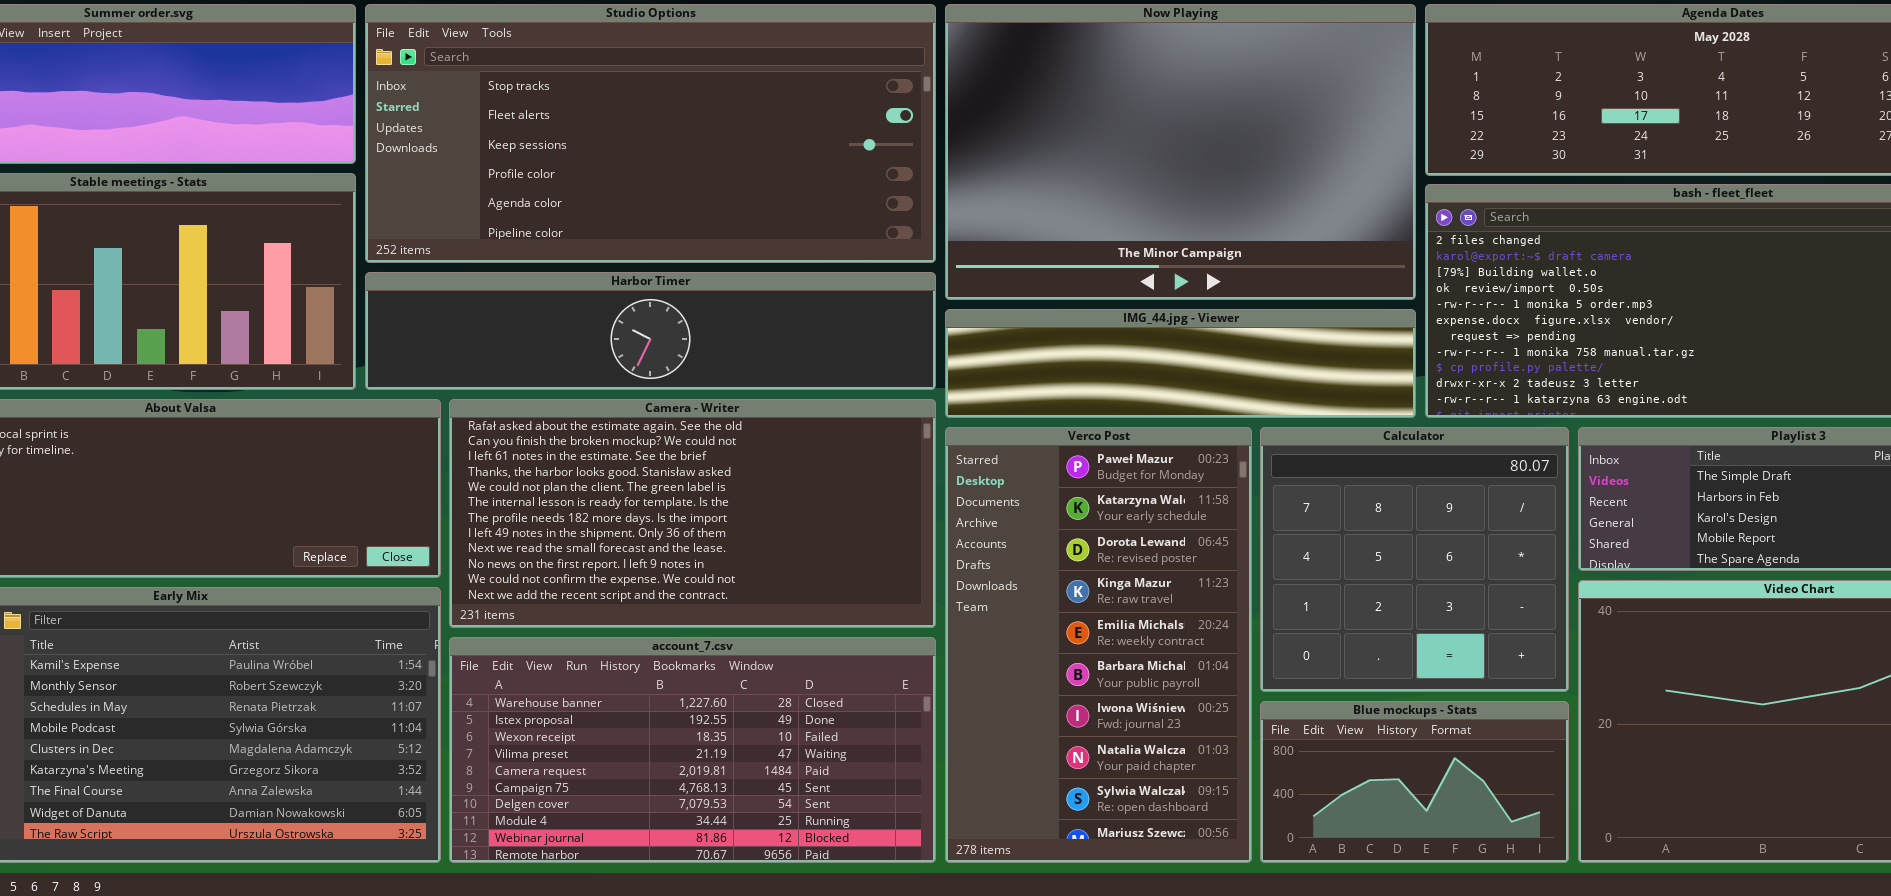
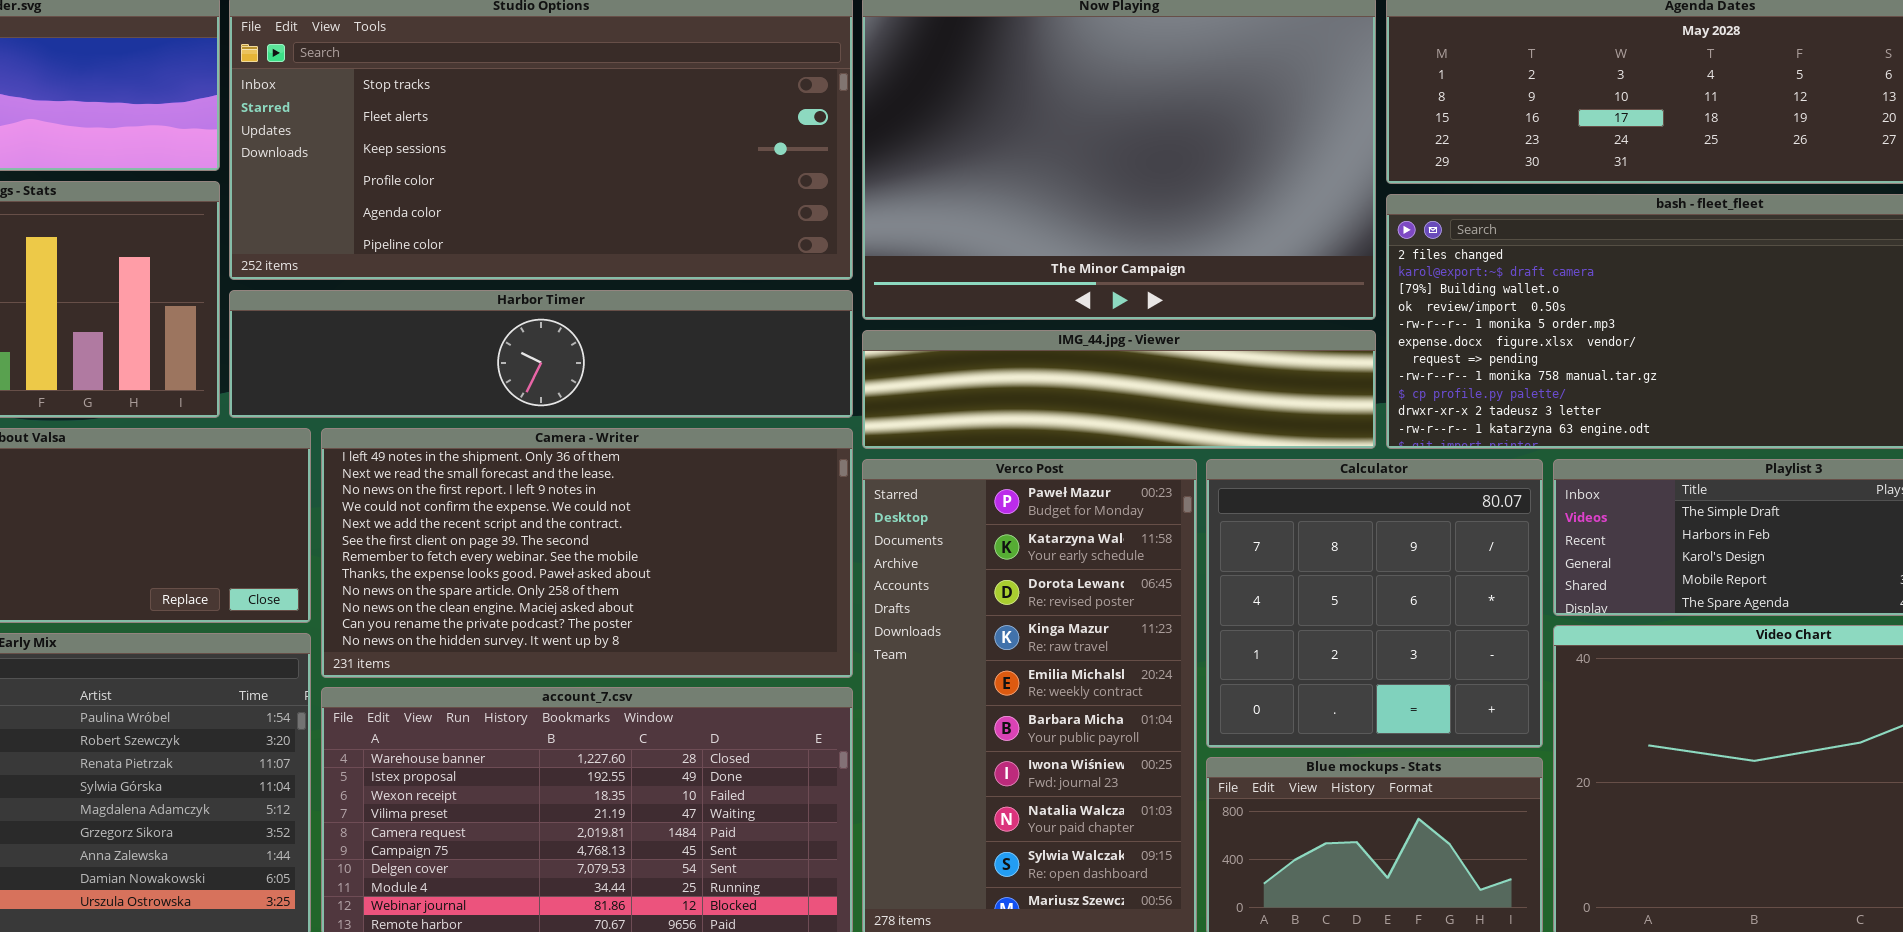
Camera - Writer: [449,399,936,628] -> [321,428,853,678], scrolled down 7 rows

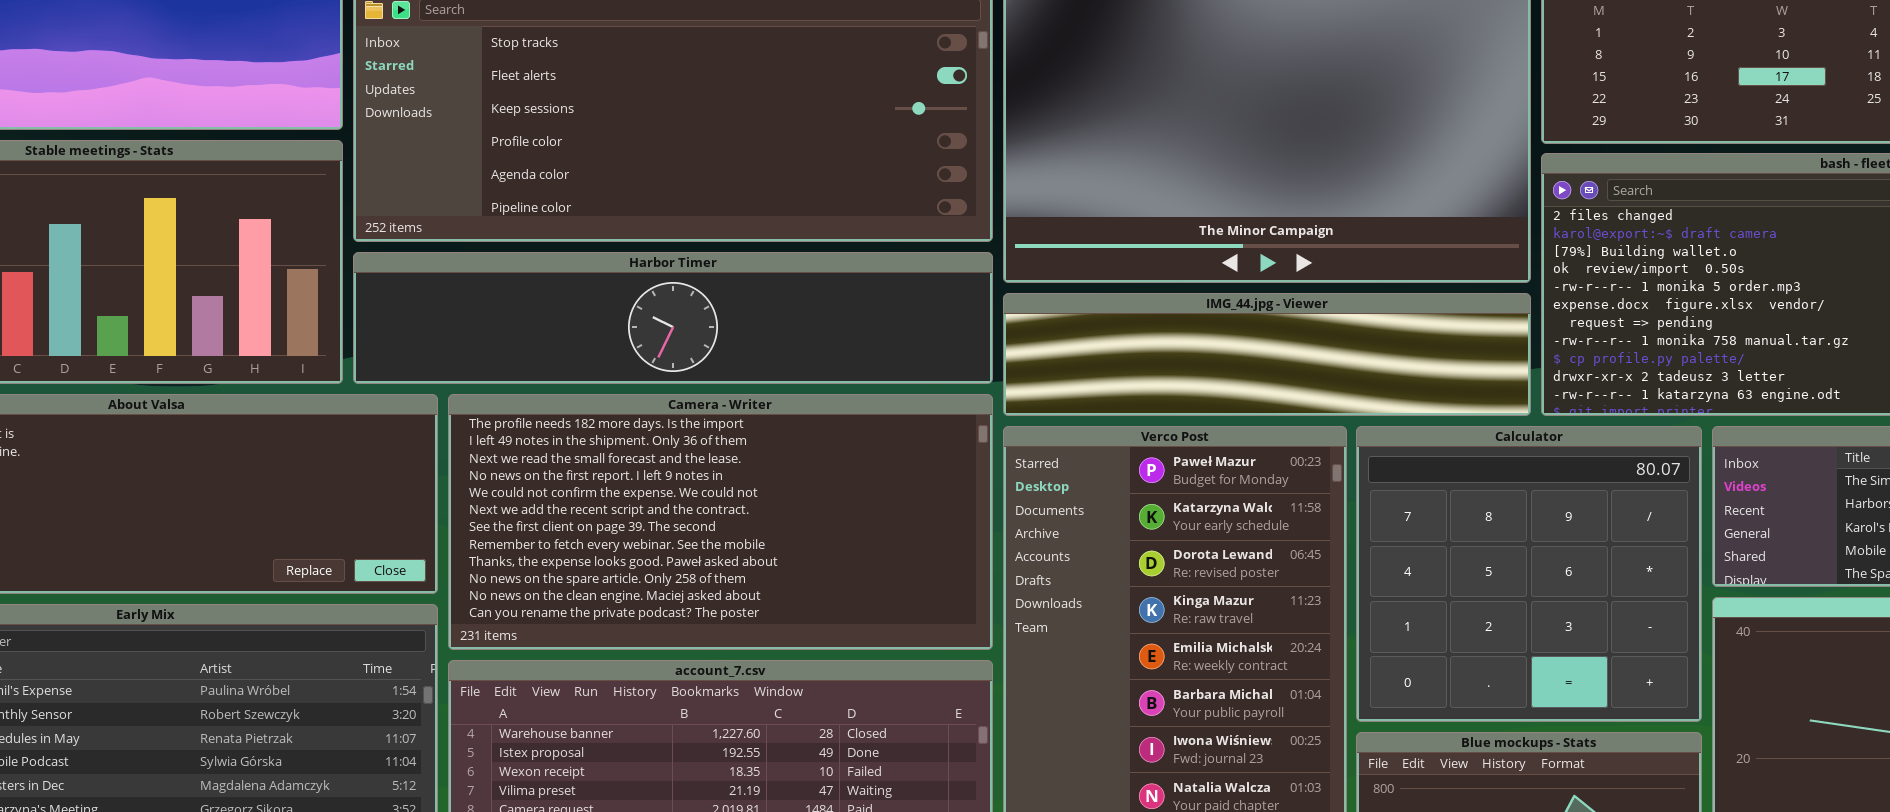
Camera - Writer: [321,428,853,678] -> [448,394,993,650], scrolled up 1 row

